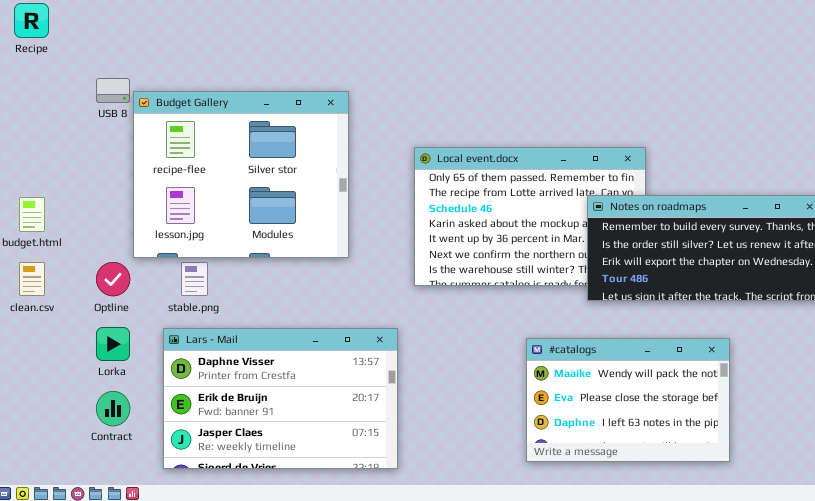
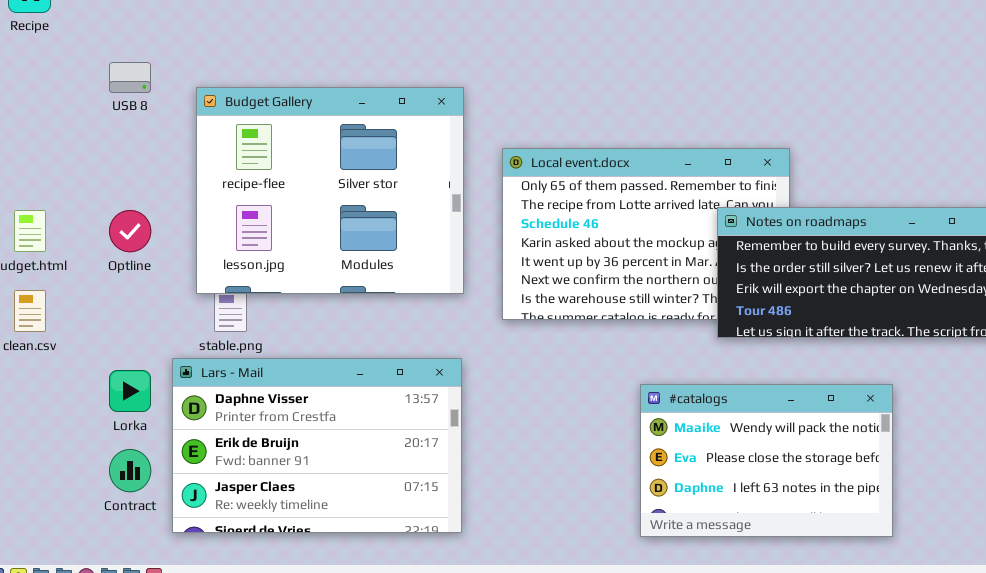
Budget Gallery: [133,91,349,258] -> [196,87,464,294], moved
Optline: [96,262,130,296] -> [109,210,151,252], moved
Lars - Mail: [163,328,398,469] -> [172,358,462,533], moved

